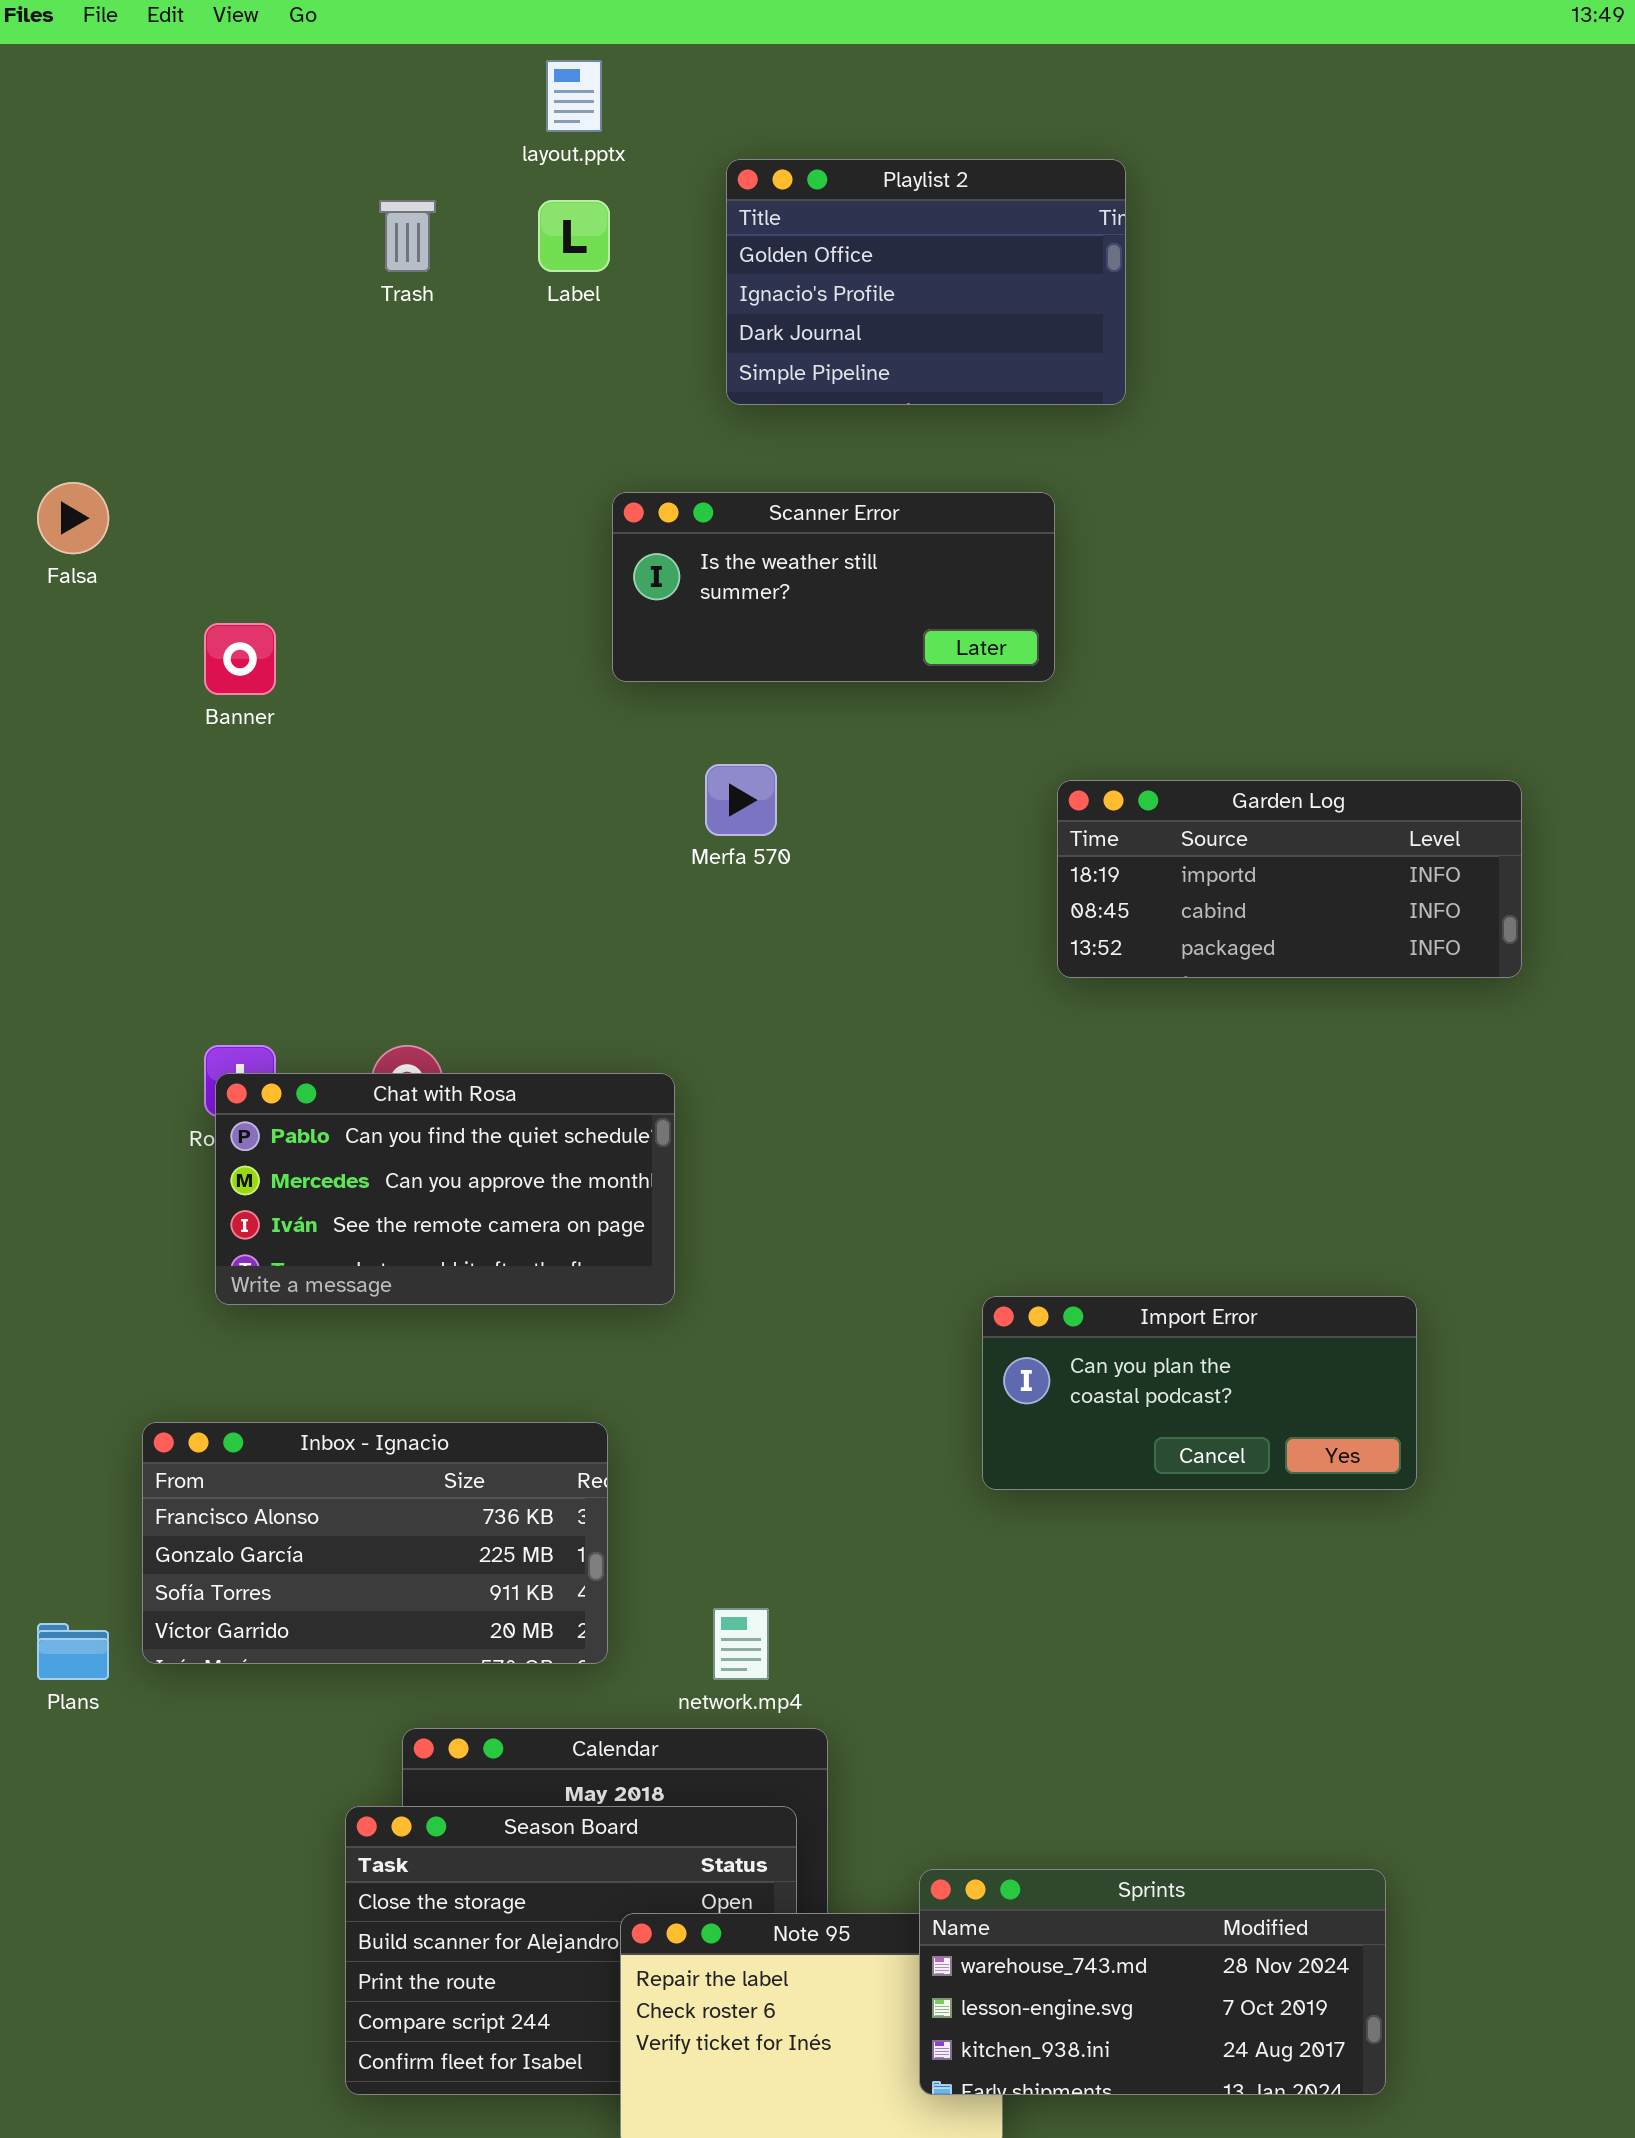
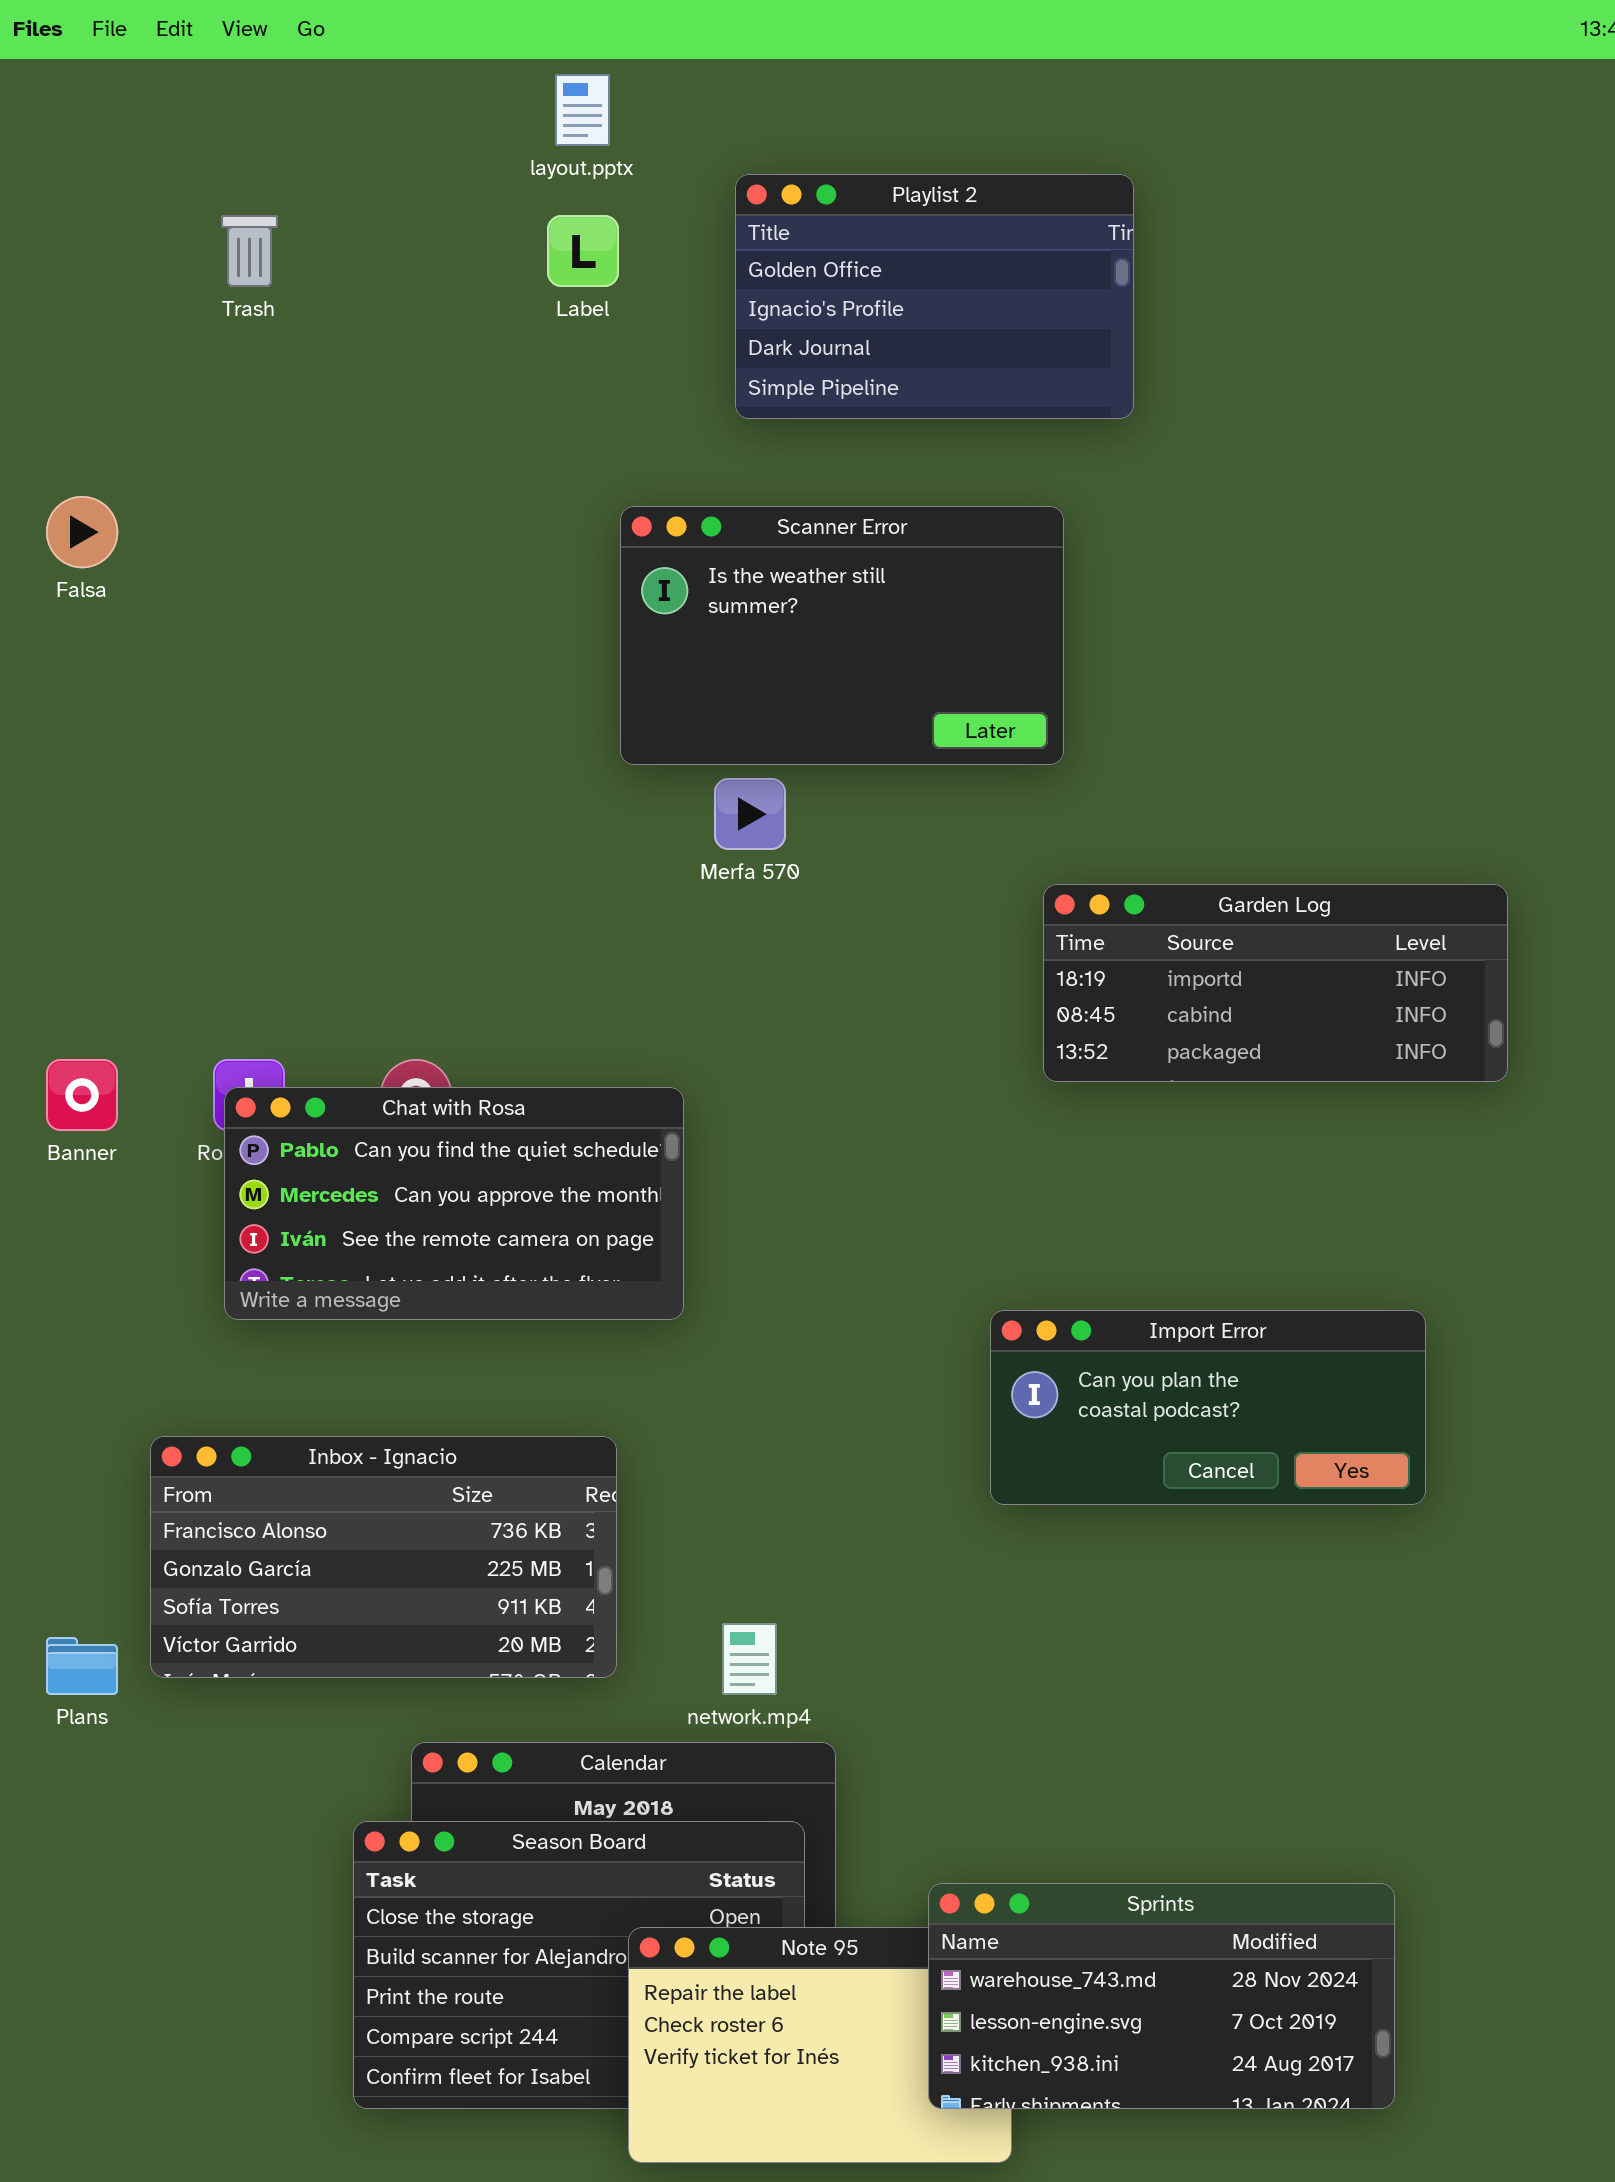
Trash: [379,200,436,272] -> [221,215,278,287], moved
Scanner Error: [612,492,1055,682] -> [620,506,1064,765], resized
Banner: [204,623,276,695] -> [46,1059,118,1131], moved
Garden Log: [1057,780,1522,978] -> [1043,884,1508,1082], moved

